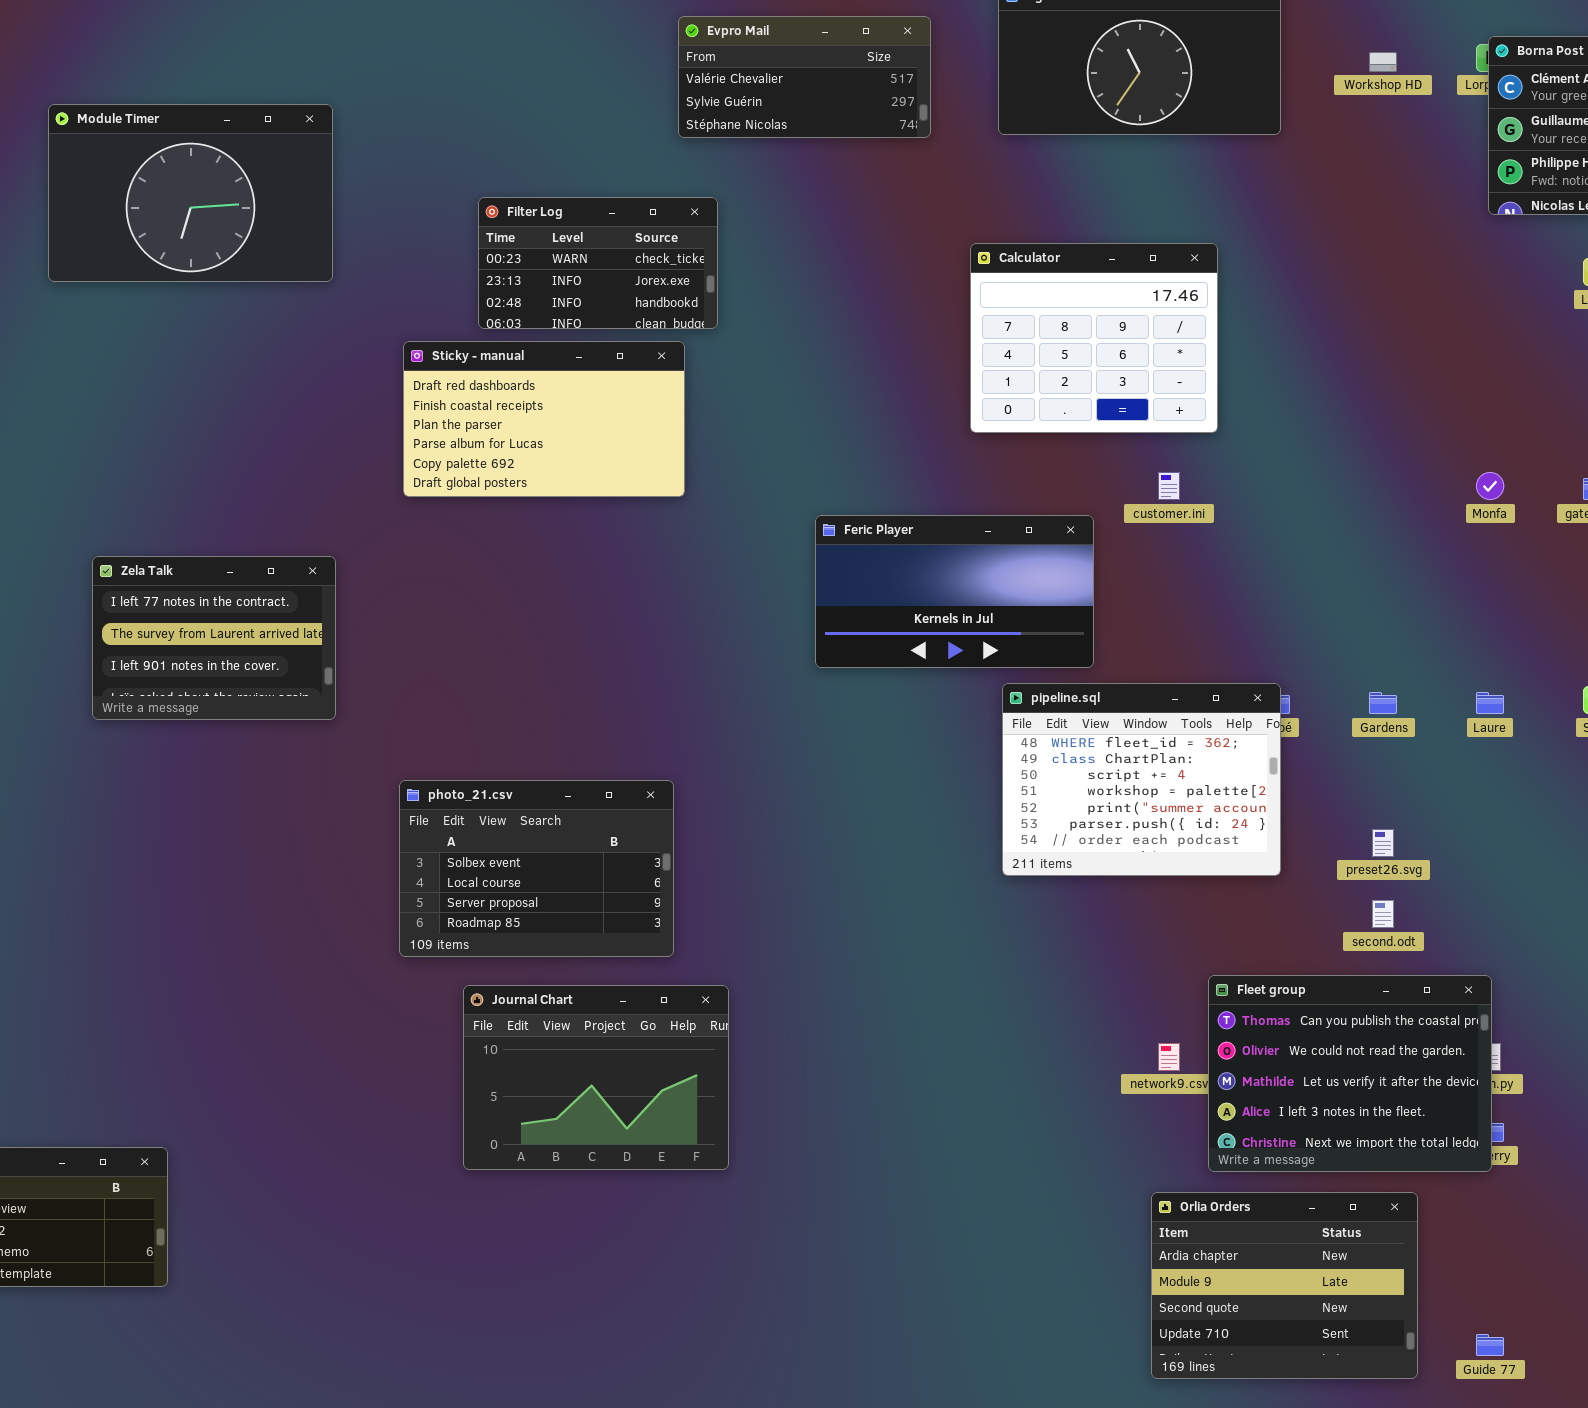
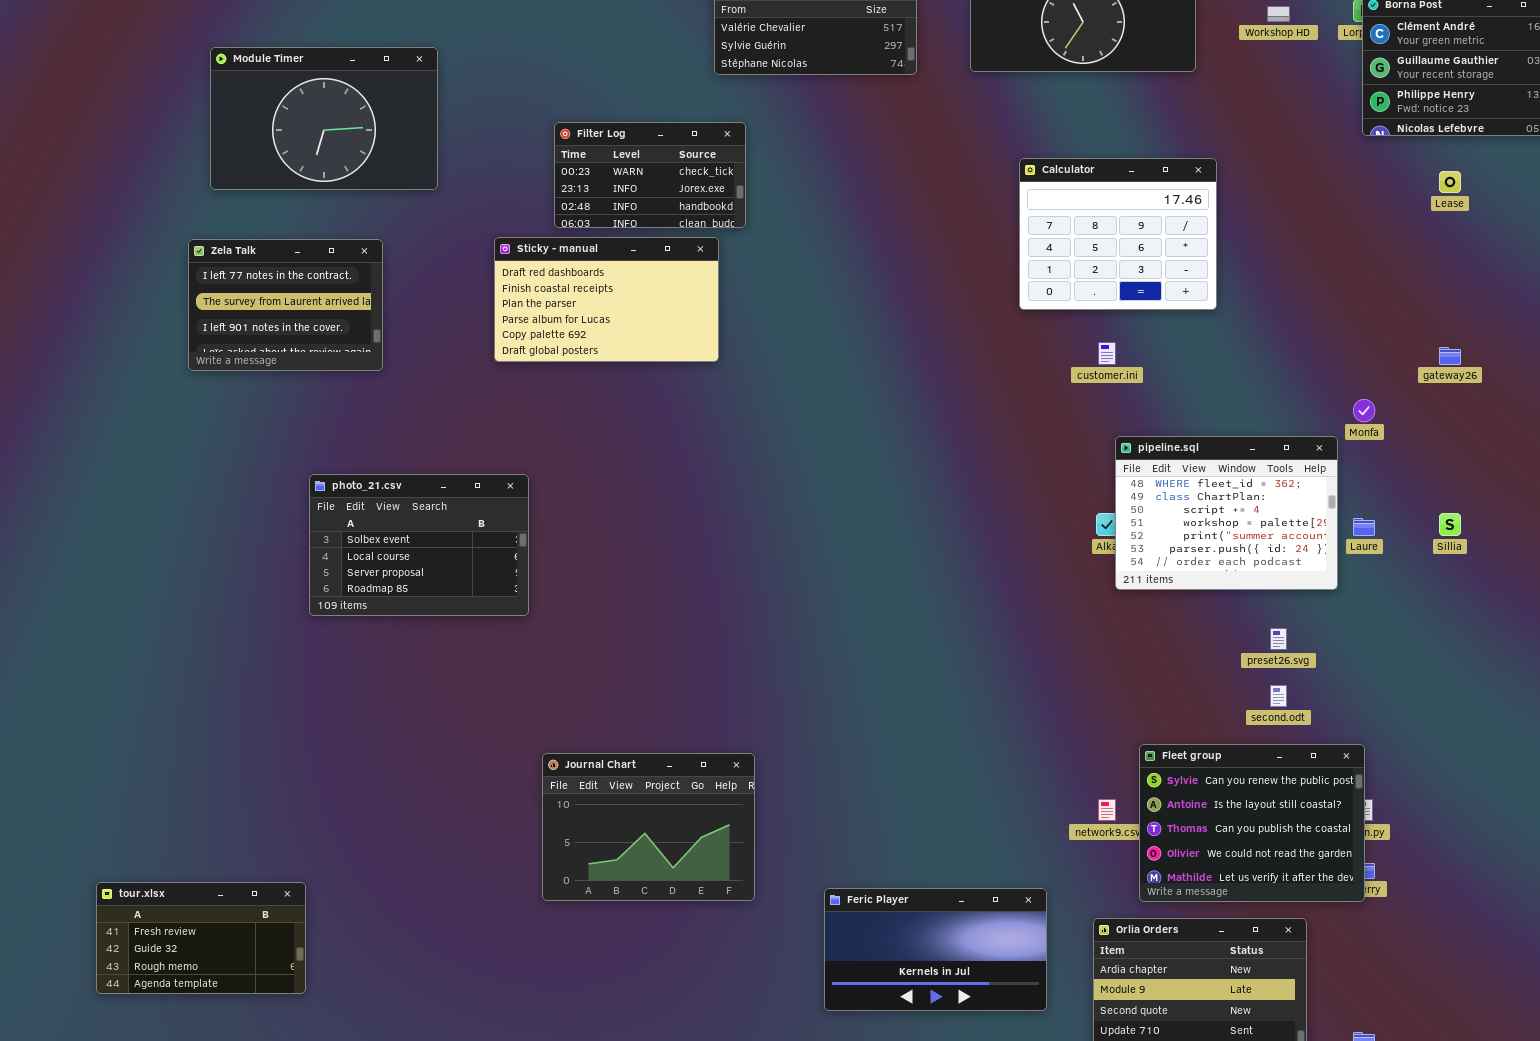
Calculator: [970,243,1218,433] -> [1019,158,1217,310], moved
Monfa: [1476,472,1504,500] -> [1353,399,1375,422], moved
Feric Player: [815,515,1094,668] -> [824,888,1047,1011], moved
Zela Talk: [92,556,336,720] -> [188,239,383,371], moved
pipeline.sql: [1002,683,1281,876] -> [1115,436,1338,590], moved
photo_21.csv: [399,780,674,957] -> [309,474,529,616], moved
Fleet group: [1208,975,1492,1172] -> [1139,744,1365,902], scrolled up 2 rows

